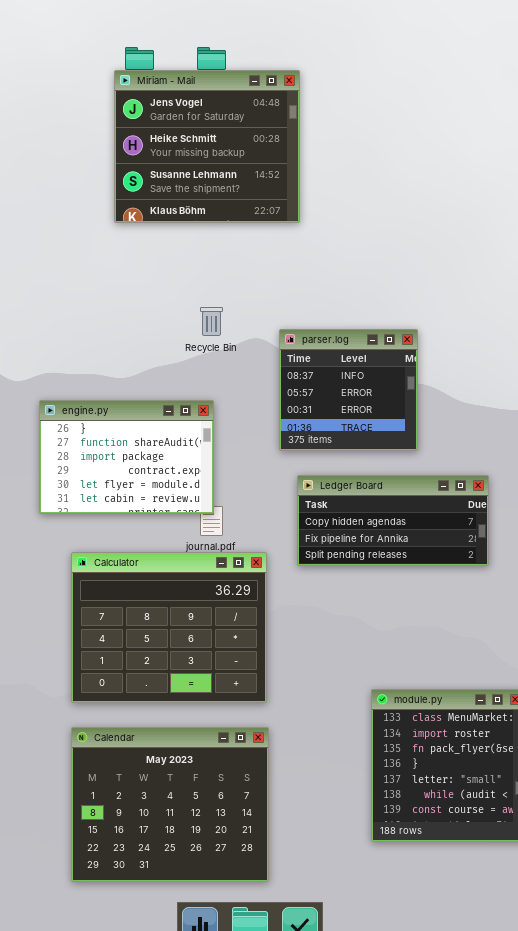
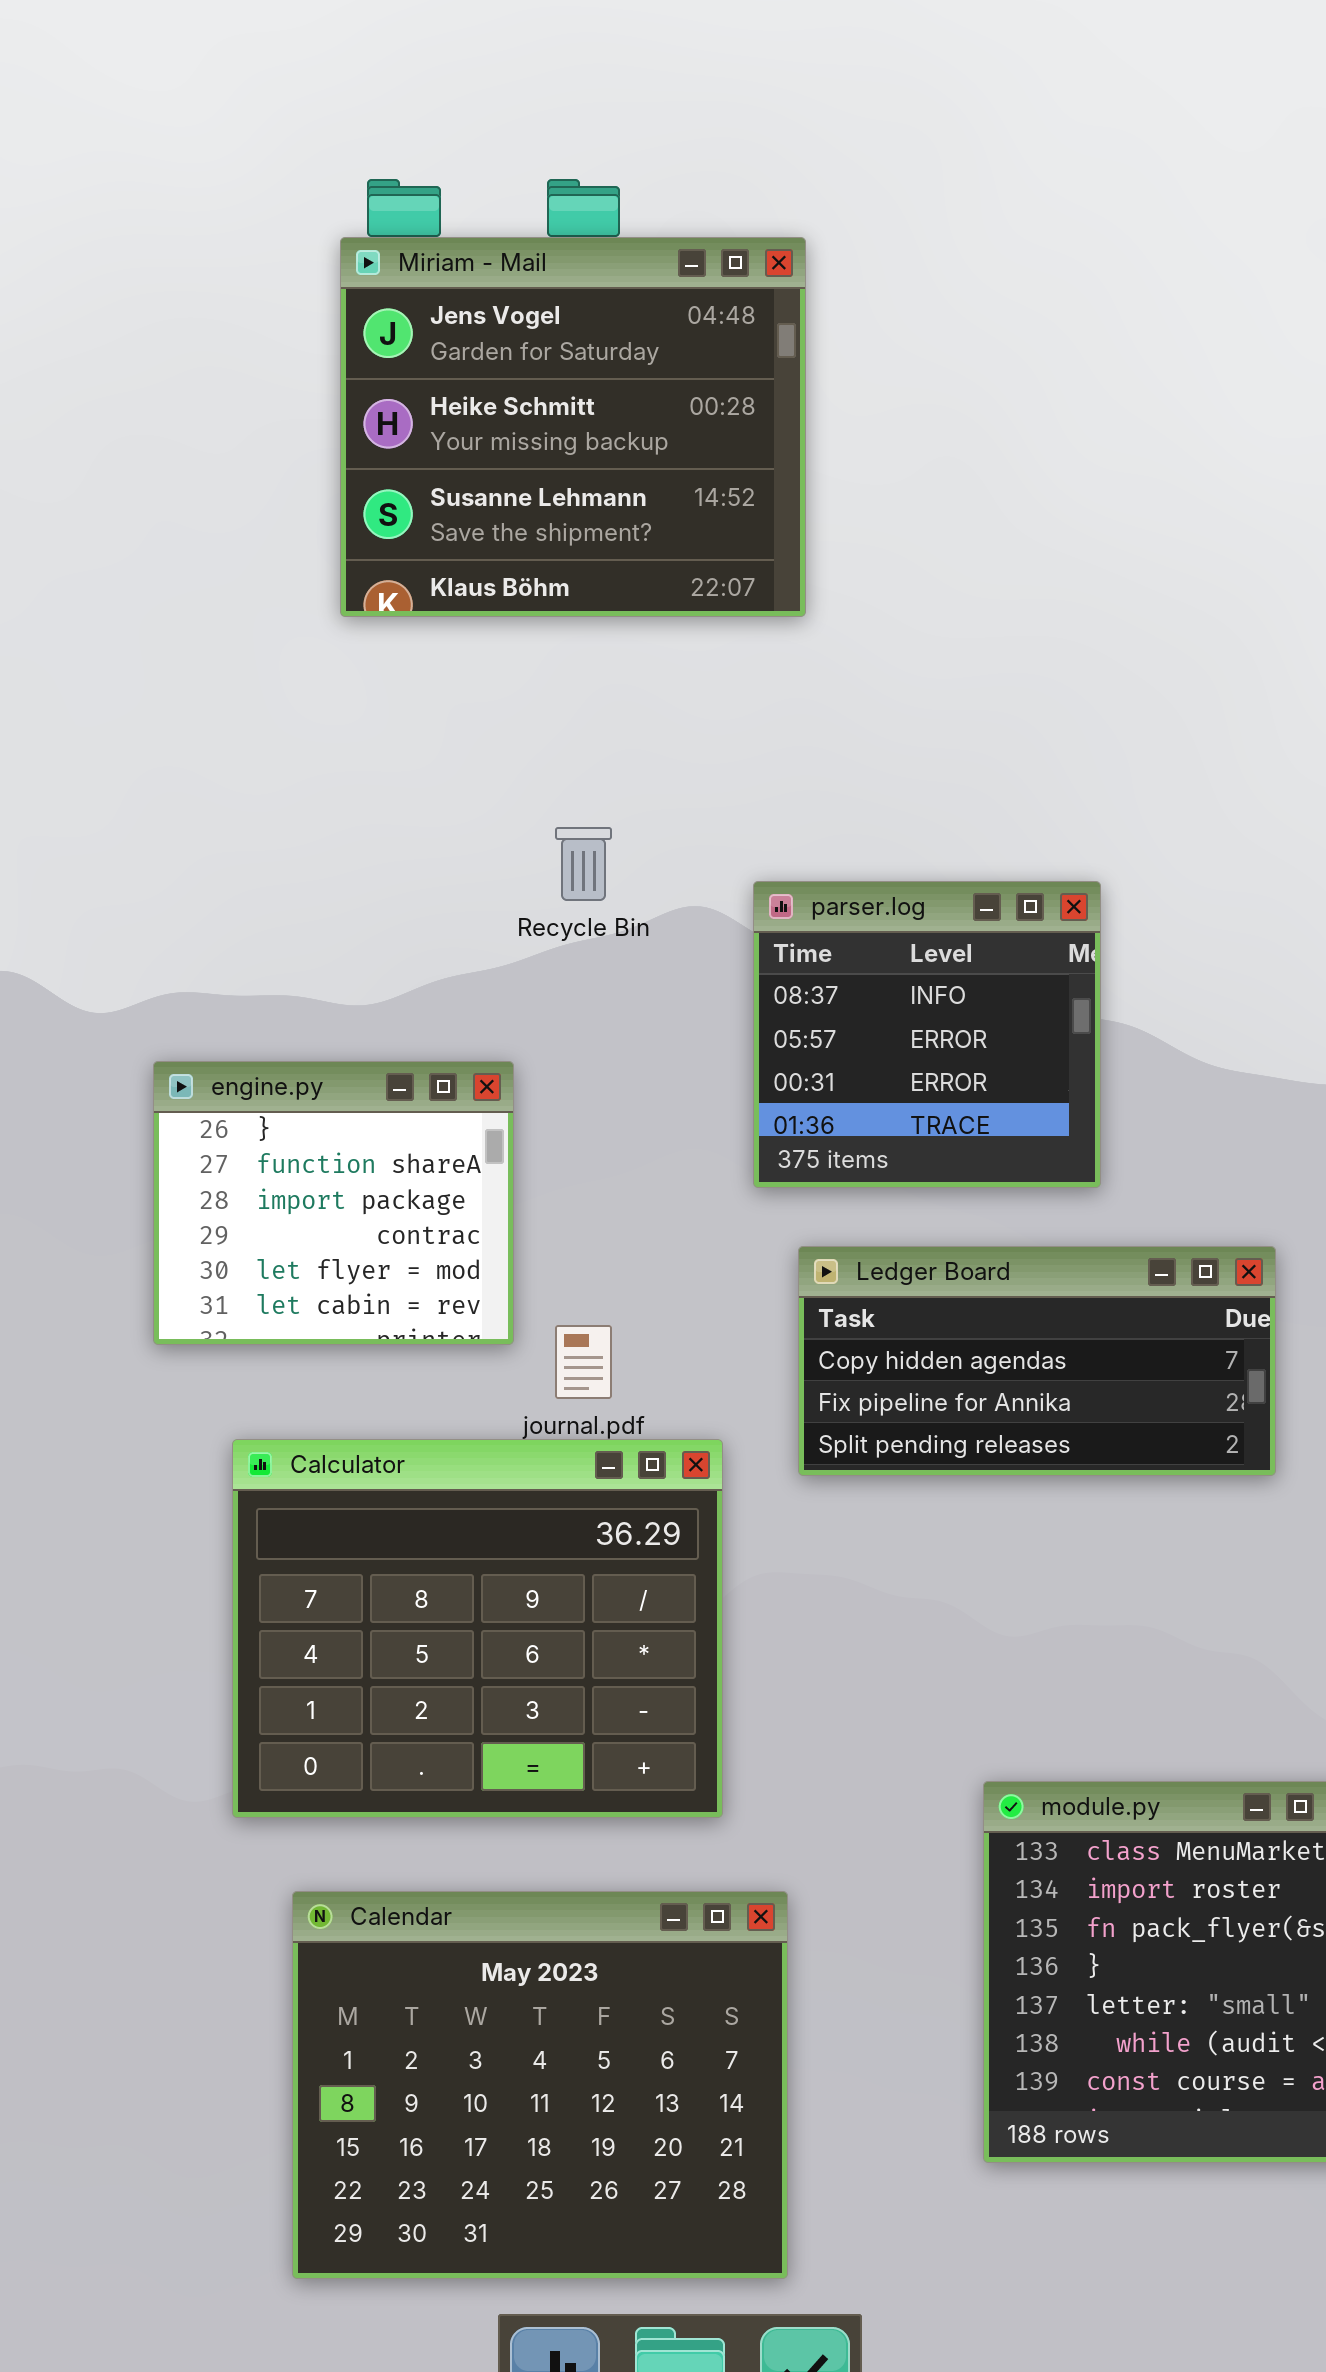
engine.py: [39,400,214,514] -> [153,1061,514,1345], resized
Calendar: [71,727,269,882] -> [292,1891,788,2279], moved

